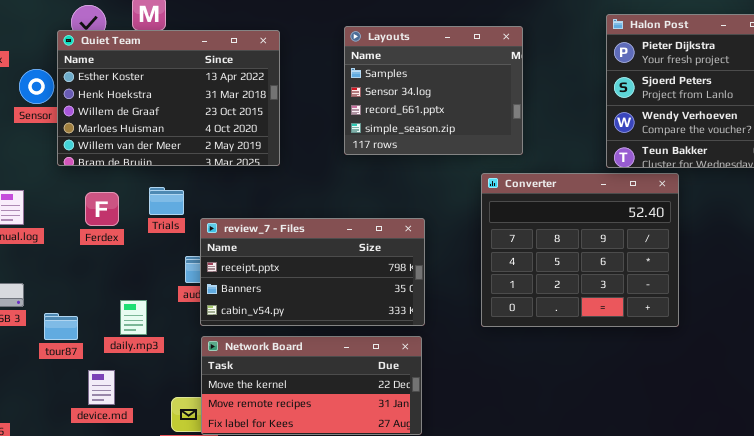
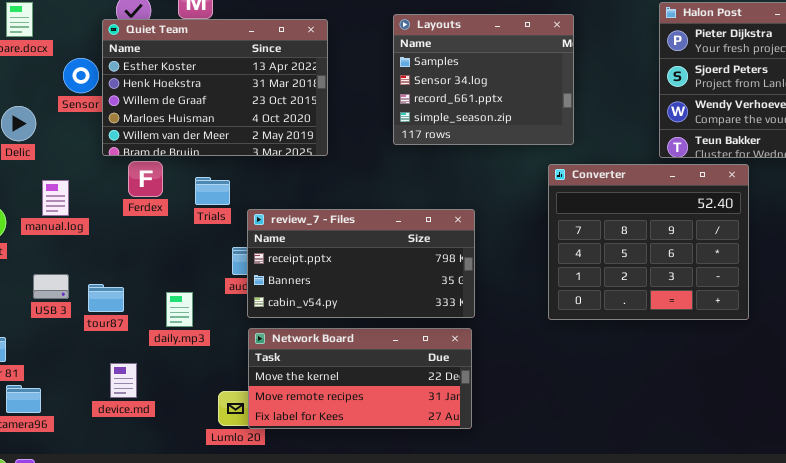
Converter: [481,173,679,327] -> [548,164,749,320], moved
Ferdex: [85,192,119,226] -> [128,161,163,197], moved
tour87: [44,313,78,340] -> [88,284,124,312], moved
device.md: [88,370,115,405] -> [110,363,137,398], moved

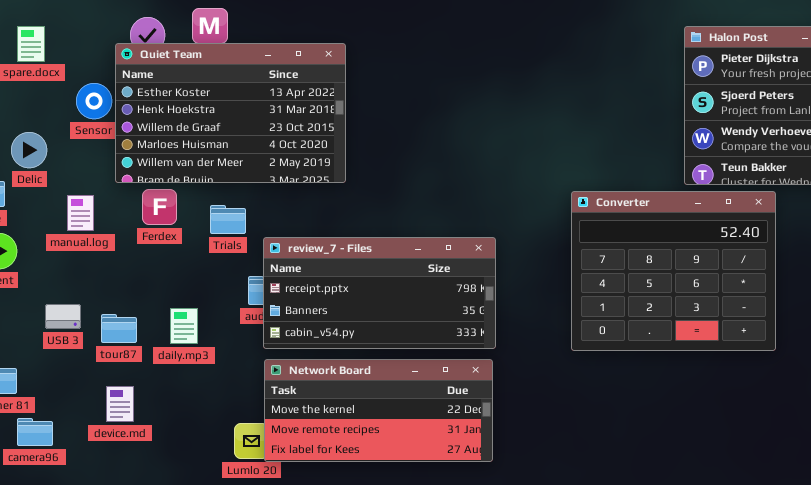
Layouts: [393,14,574,145] -> none, closed
manual.log: [42,180,69,216] -> [67,195,94,231], moved
daily.mp3: [166,292,193,327] -> [170,308,198,344], moved
device.md: [110,363,137,398] -> [106,386,134,422], moved

